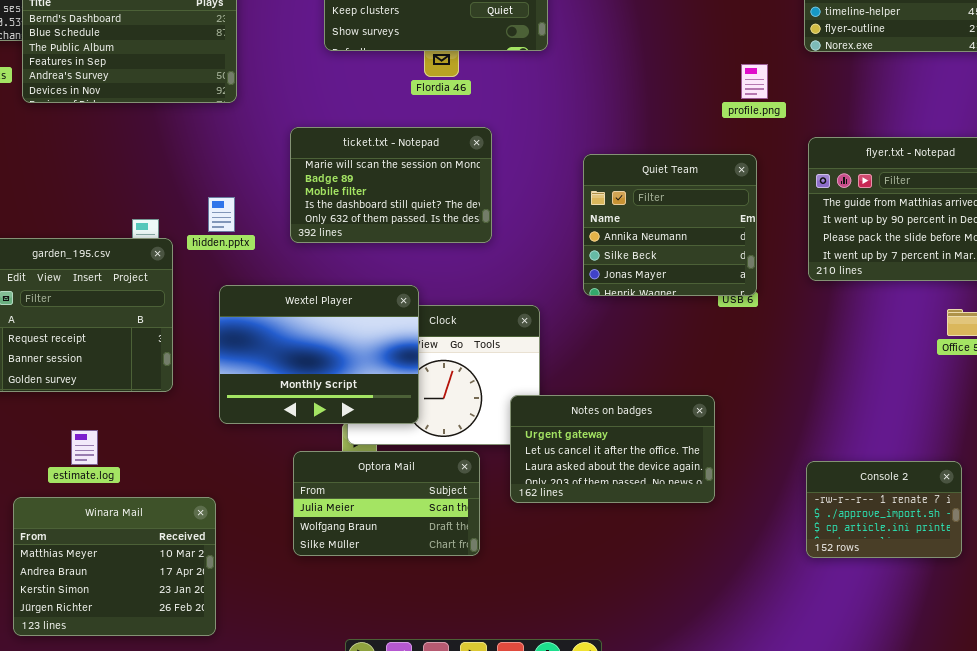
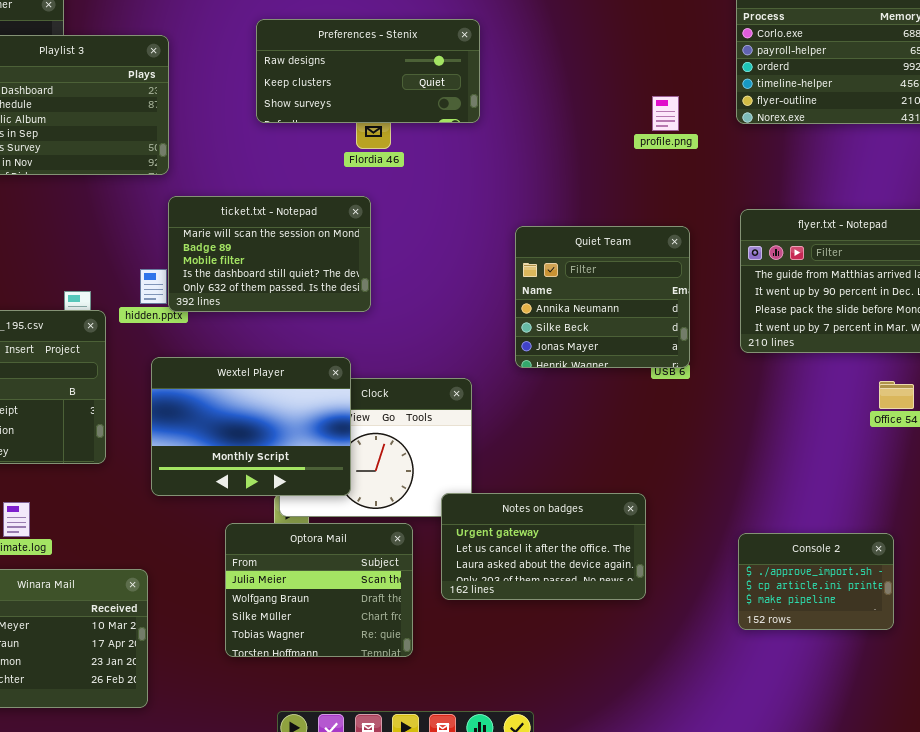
profile.png: [741,64,768,99] -> [652,96,679,131], moved
ticket.txt - Notepad: [290,127,492,243] -> [168,196,371,312], moved
Notes on badges: [510,395,715,503] -> [441,493,646,600], moved
Optora Mail: [293,451,480,556] -> [225,523,413,657], resized
Console 2: [806,461,962,558] -> [738,533,894,630], scrolled down 1 row

